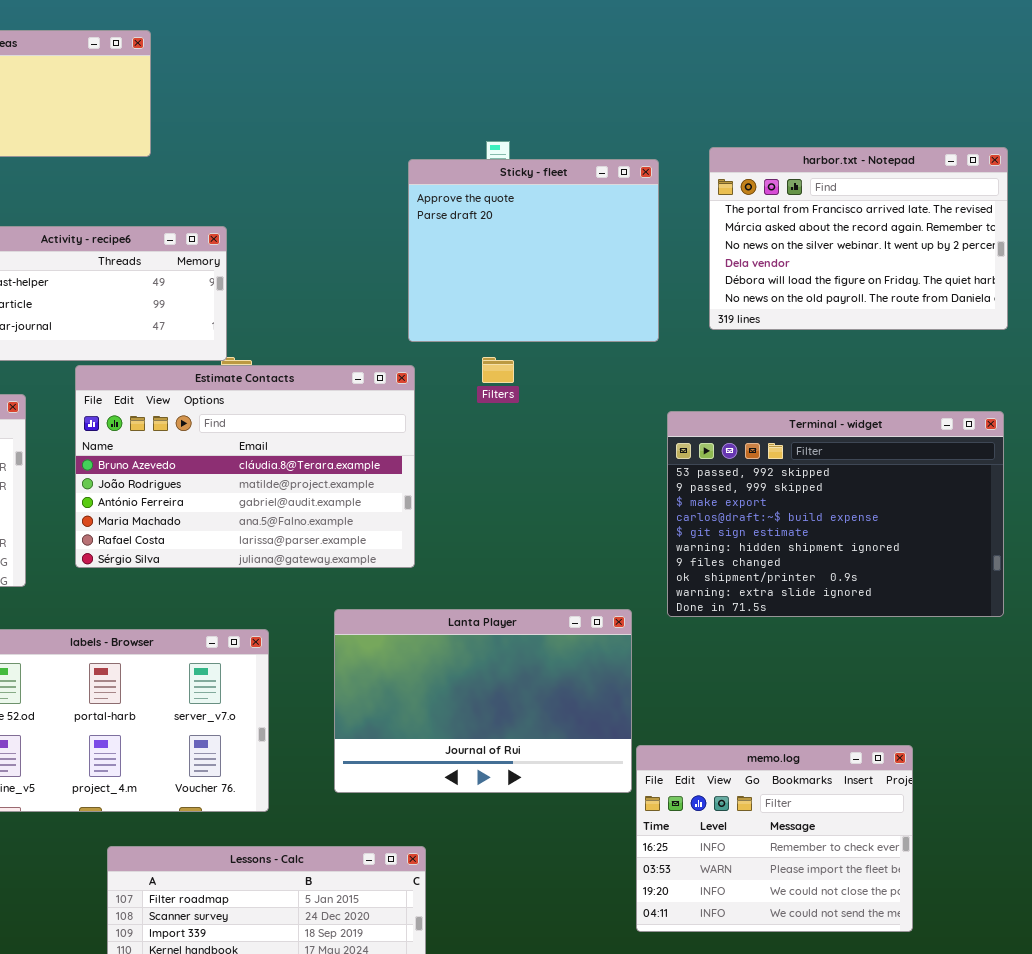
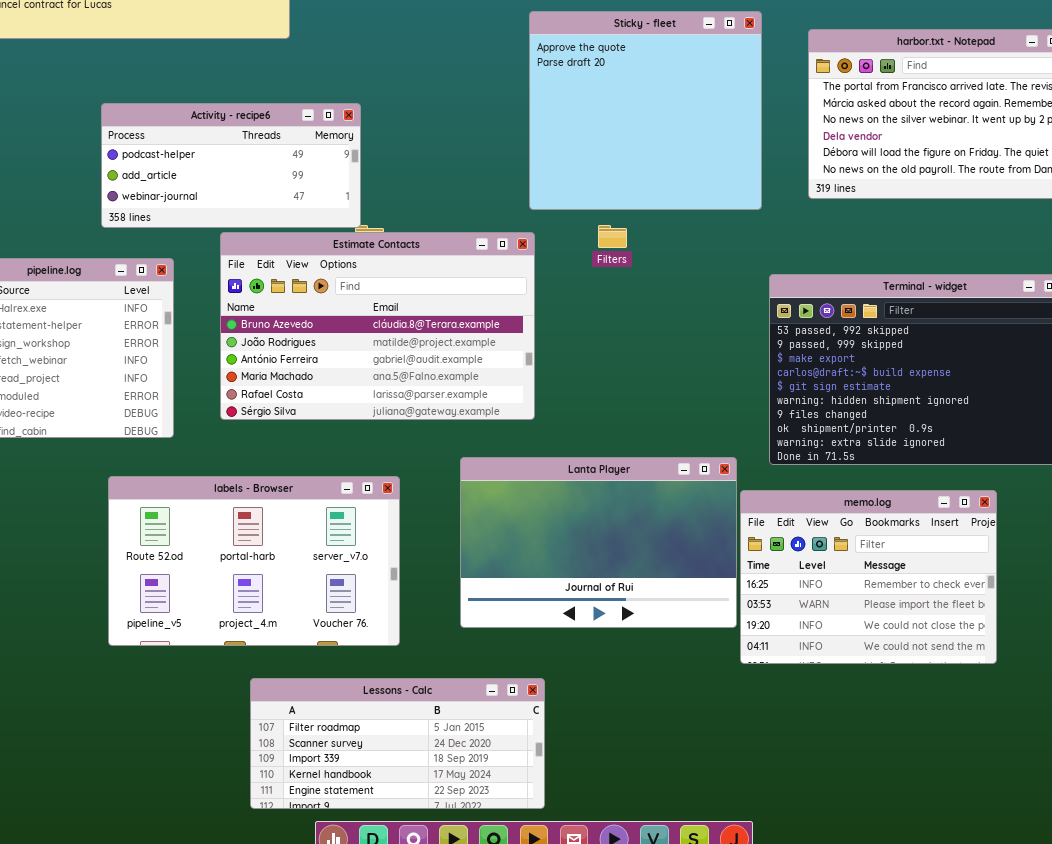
Sticky - fleet: [408,159,659,342] -> [529,11,762,210], resized
memo.log: [636,745,913,932] -> [740,490,997,664], moved

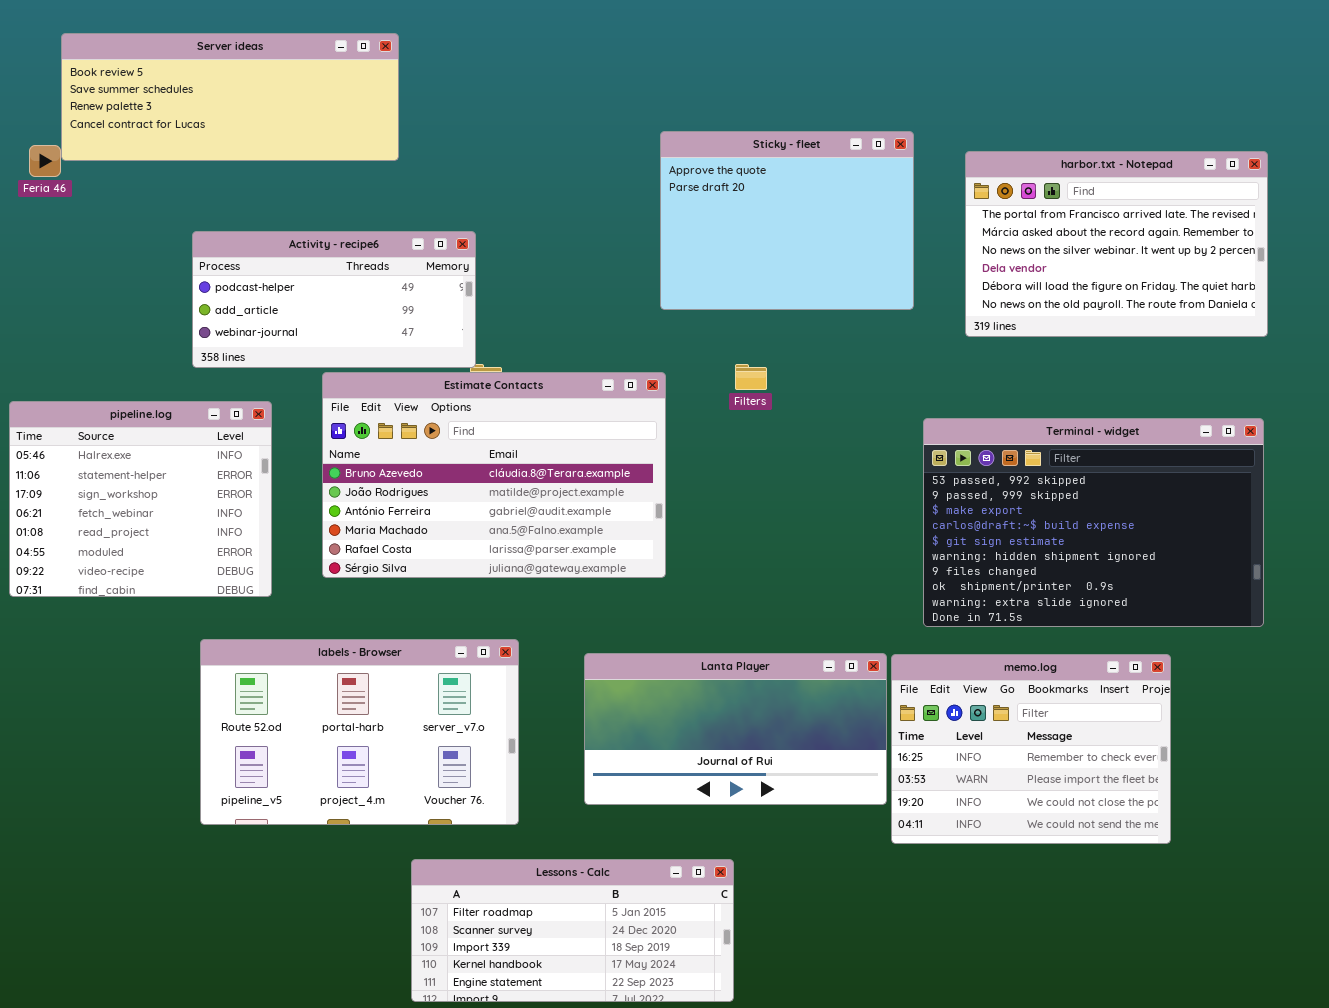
Sticky - fleet: [529,11,762,210] -> [660,131,914,310], resized
Lanta Player: [460,457,737,628] -> [584,653,887,805], resized
Lessons - Calc: [250,678,545,809] -> [411,859,734,1002], moved

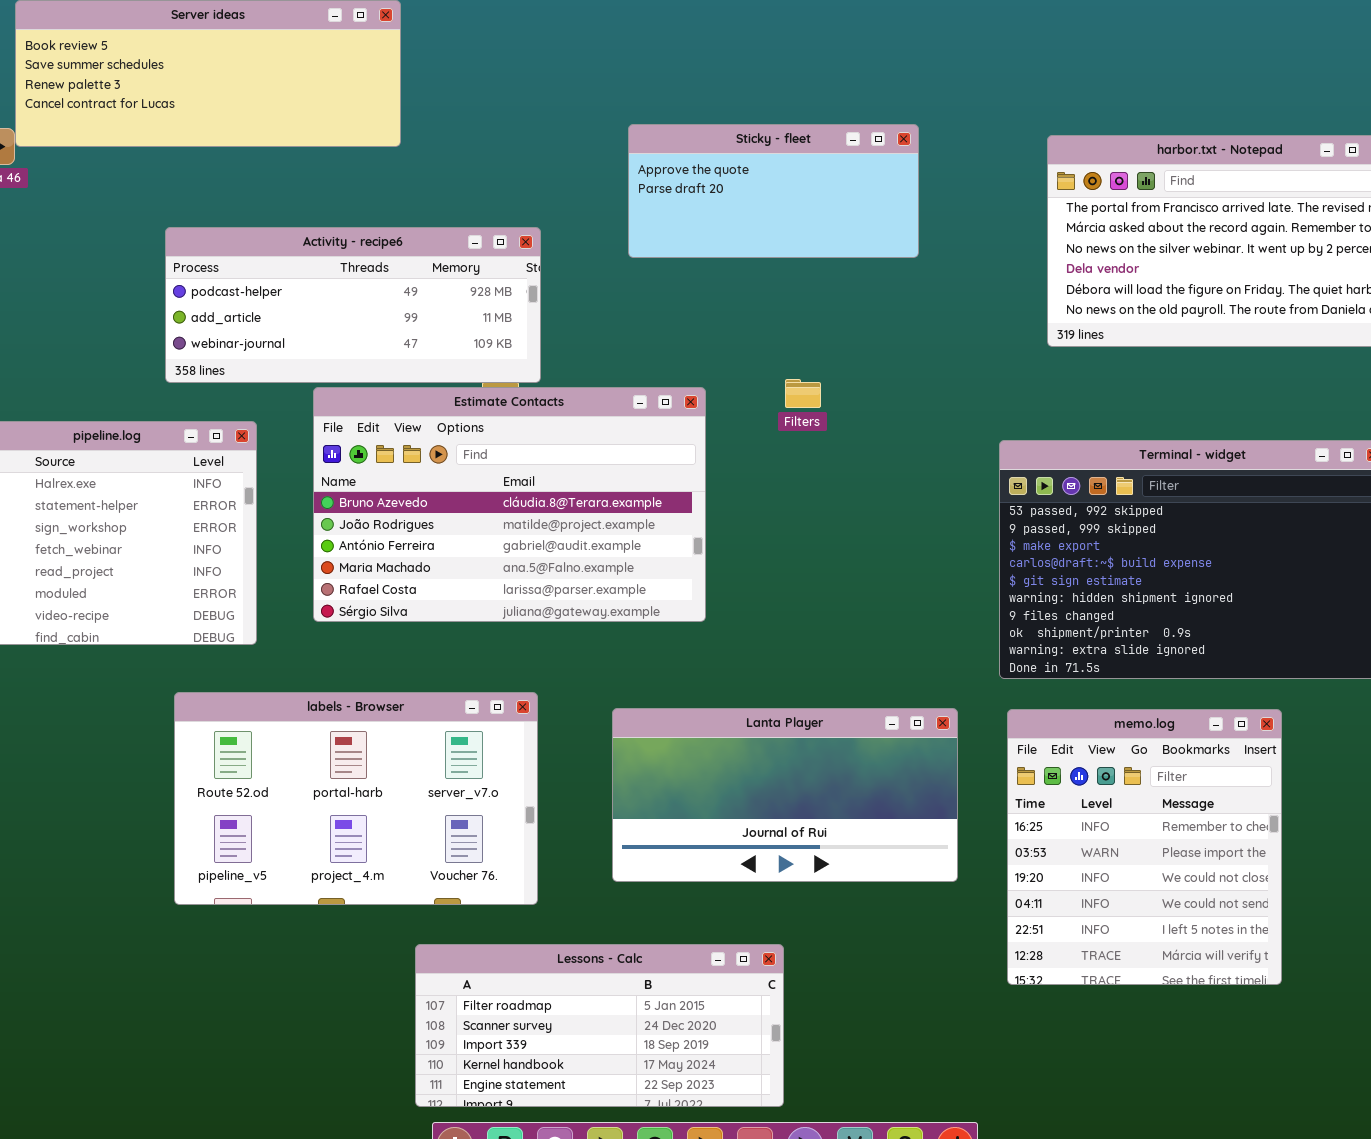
Sticky - fleet: [660,131,914,310] -> [628,124,919,258], moved, resized
Activity - recipe6: [192,231,476,368] -> [165,227,541,383], resized
memo.log: [891,654,1171,844] -> [1007,709,1282,985], resized

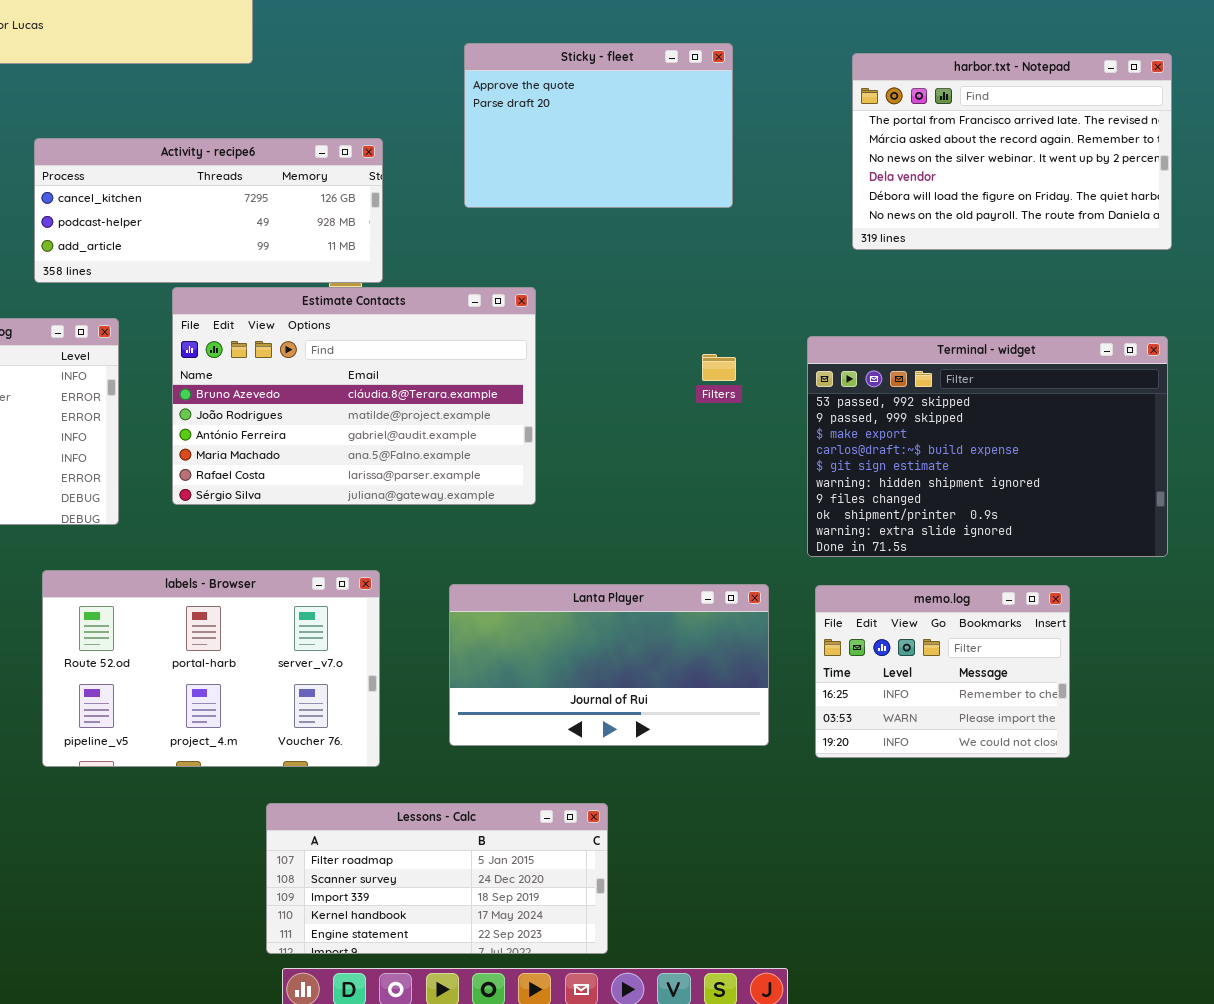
Sticky - fleet: [628,124,919,258] -> [464,43,733,208], resized
Activity - recipe6: [165,227,541,383] -> [34,138,383,283], scrolled up 1 row
Filters: [785,379,821,408] -> [702,354,736,381], moved
memo.log: [1007,709,1282,985] -> [815,585,1070,758], resized

